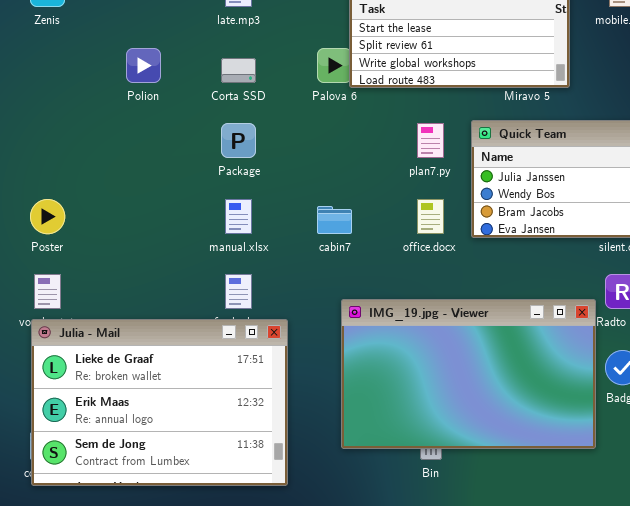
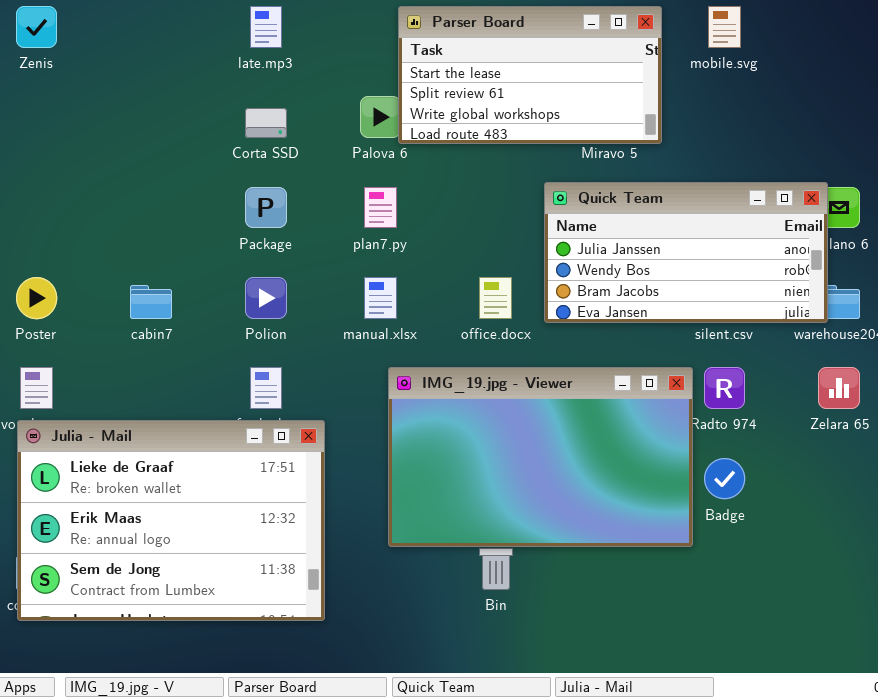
Polion: [126,48,161,83] -> [245,277,287,319], moved
plan7.py: [417,123,444,158] -> [364,187,397,228], moved
manual.xlsx: [225,199,252,234] -> [364,277,397,319], moved
cabin7: [317,206,352,234] -> [130,285,172,319], moved
IMG_19.jpg - Viewer: [341,299,596,449] -> [388,367,693,547], moved

